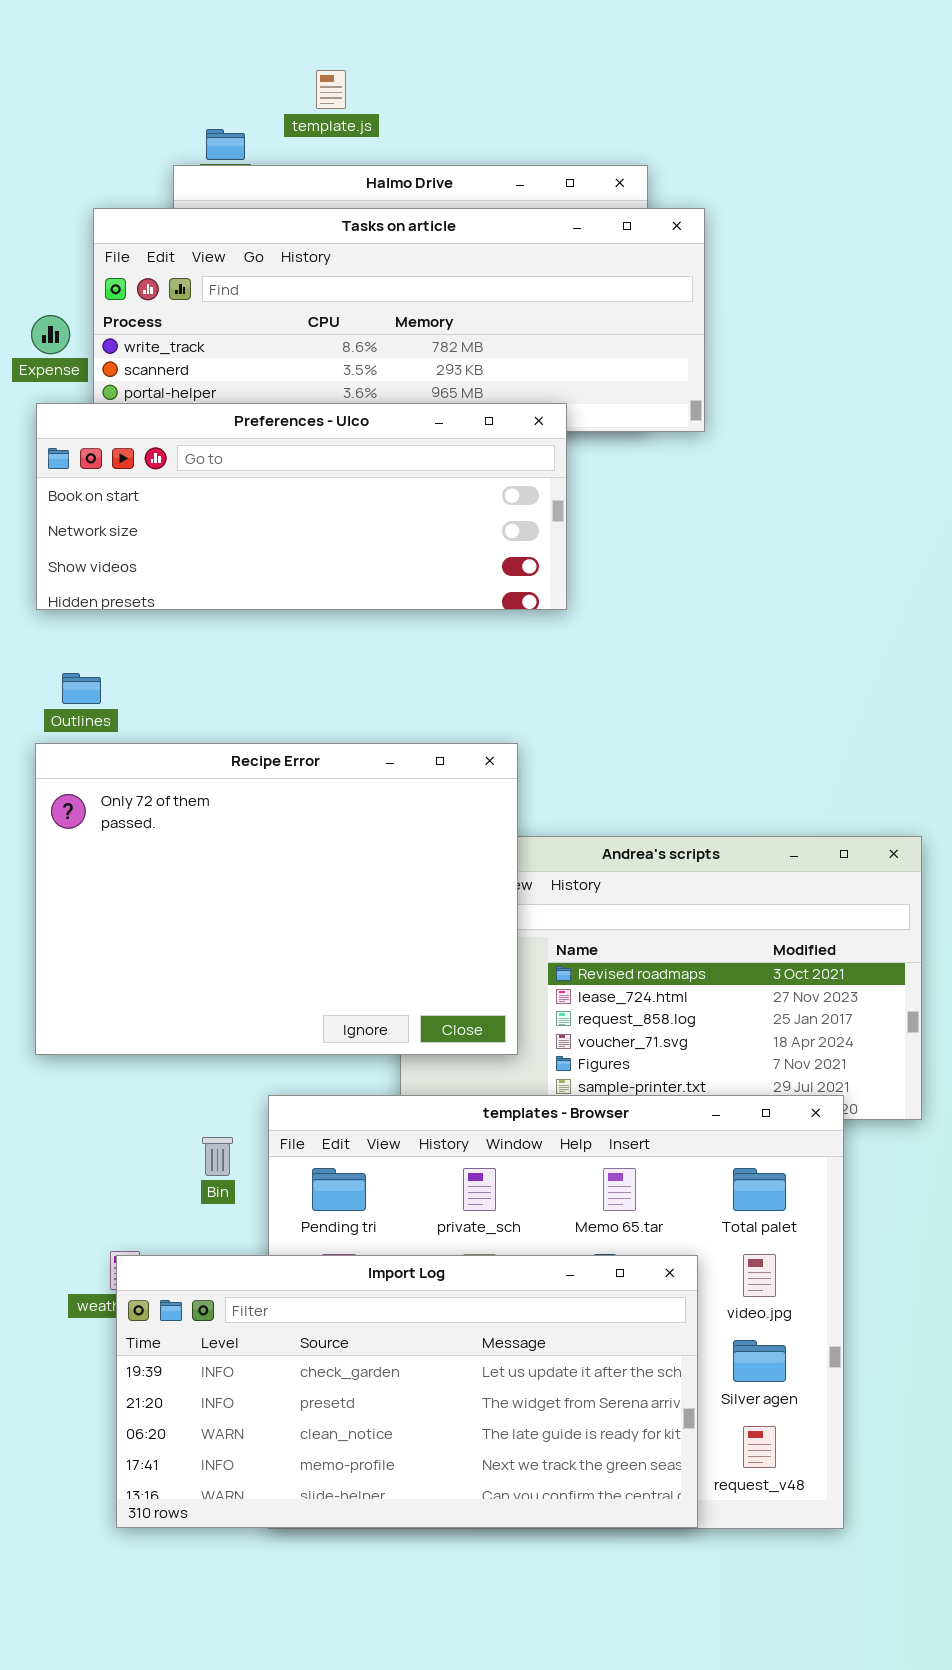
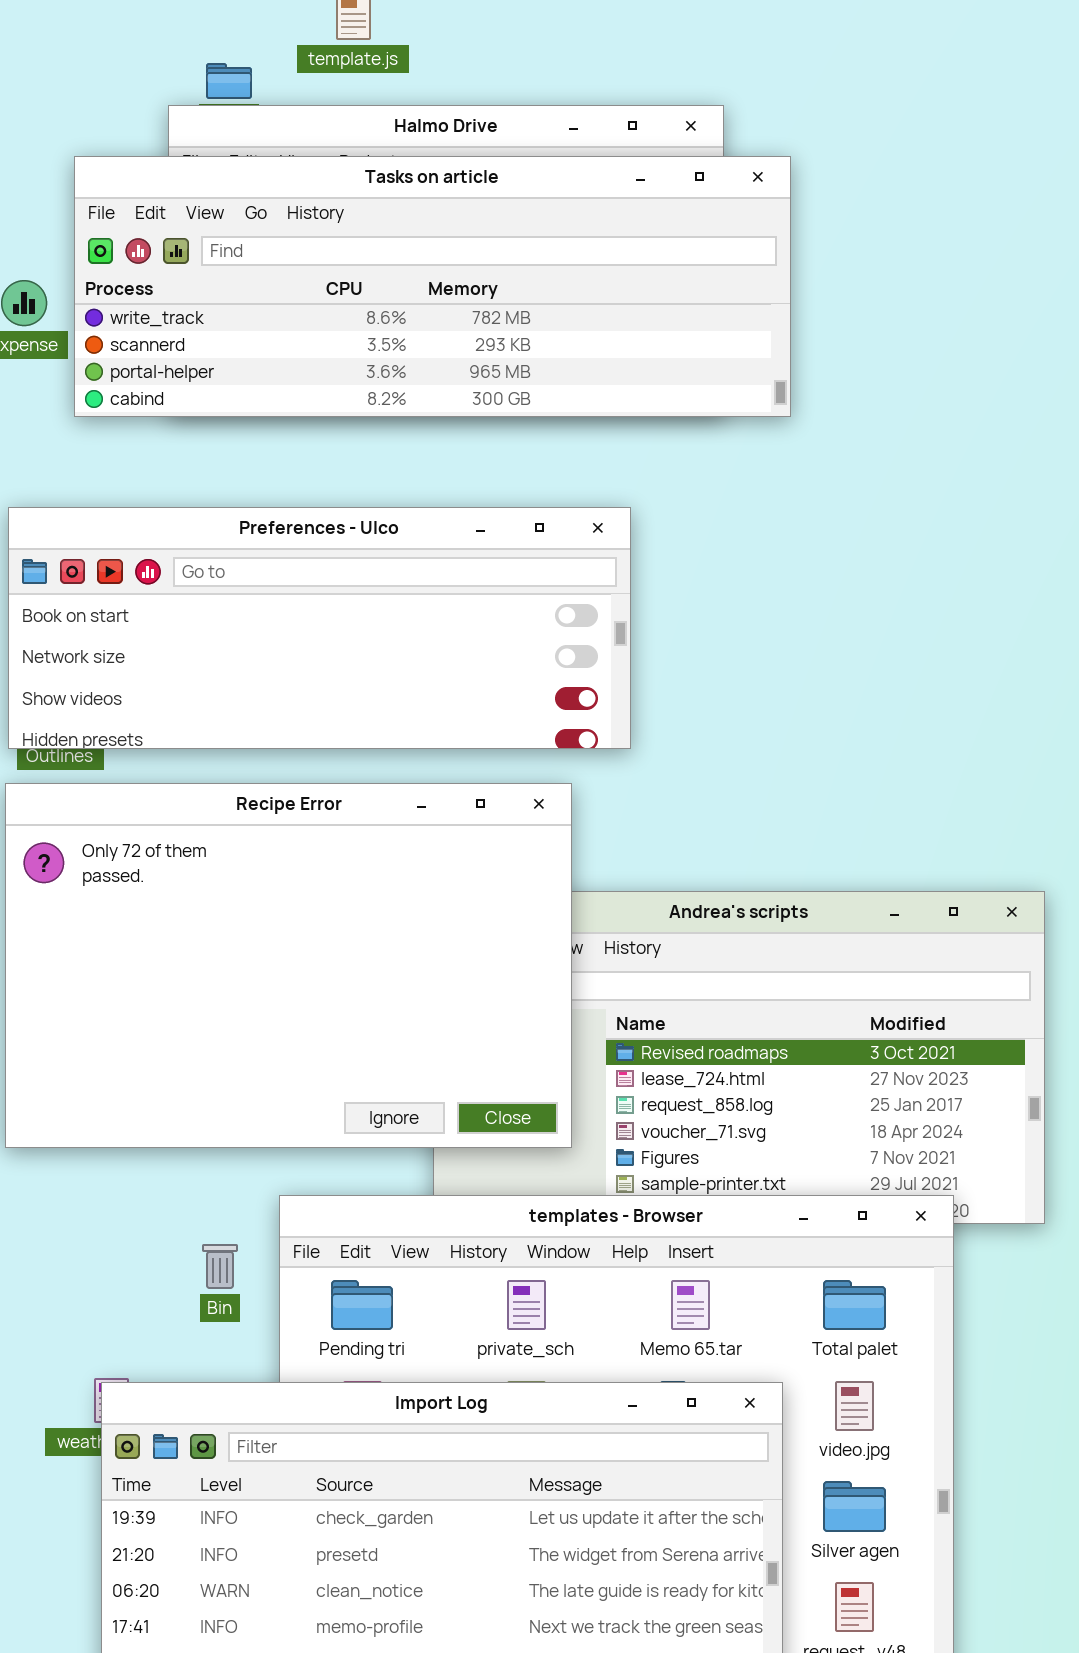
Preferences - Ulco: [36,403,567,610] -> [8,507,631,749], moved

